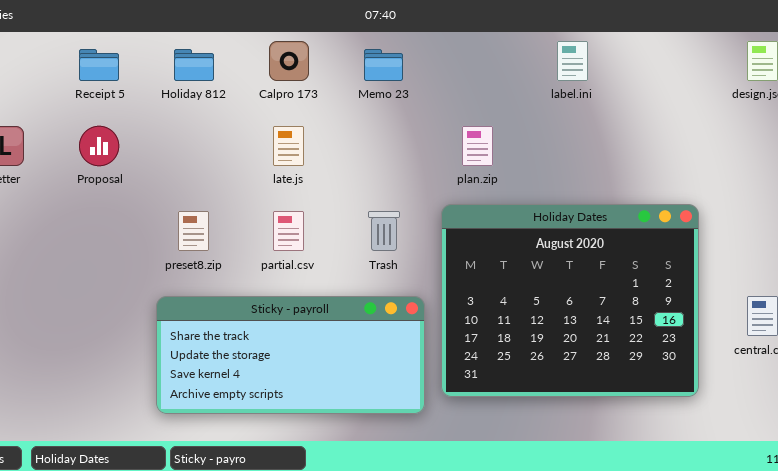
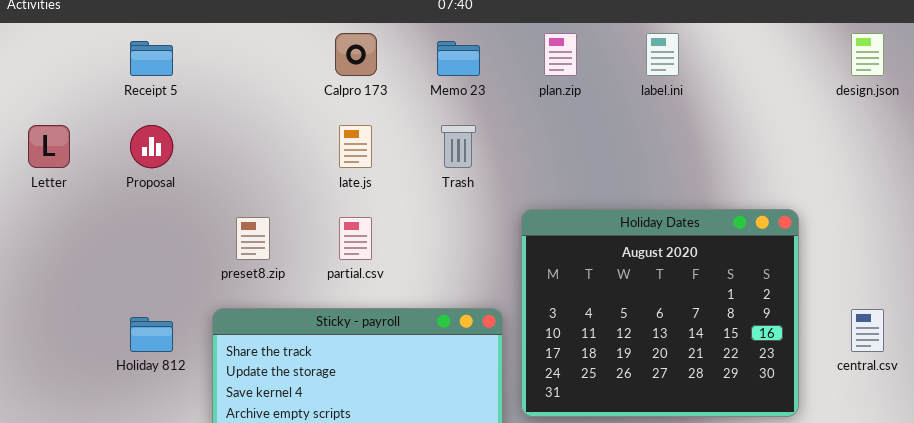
Holiday 812: [174,49,214,81] -> [130,317,173,352], moved
plan.zip: [462,126,493,166] -> [544,33,577,76], moved
Trash: [368,211,400,251] -> [441,125,476,168], moved

